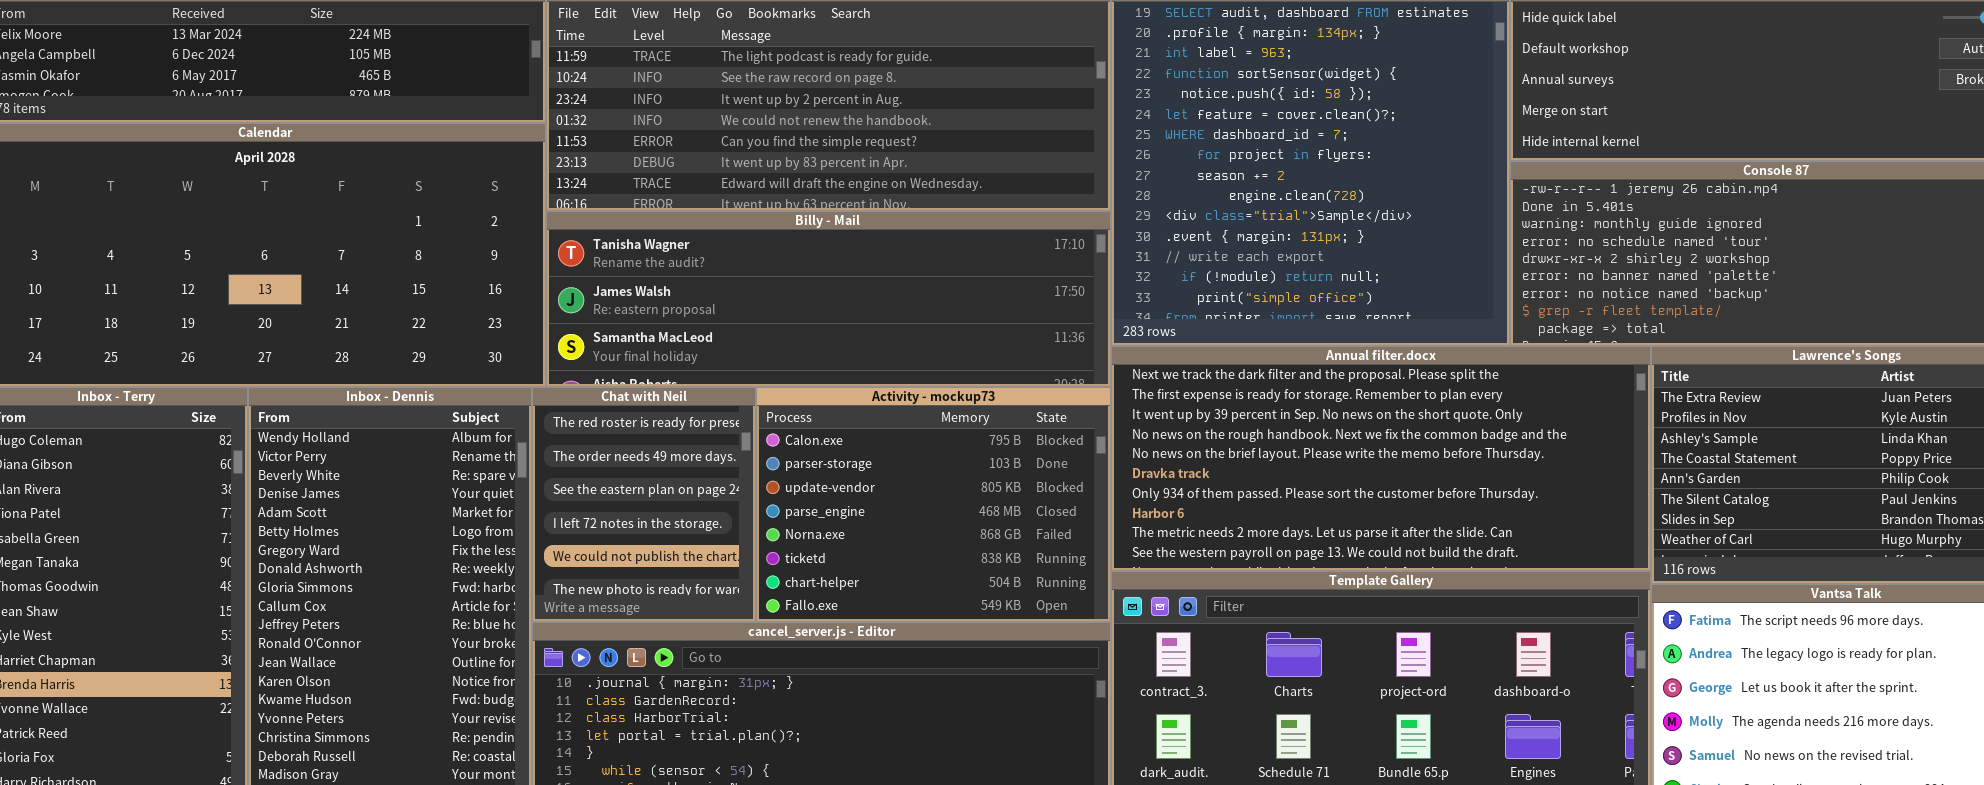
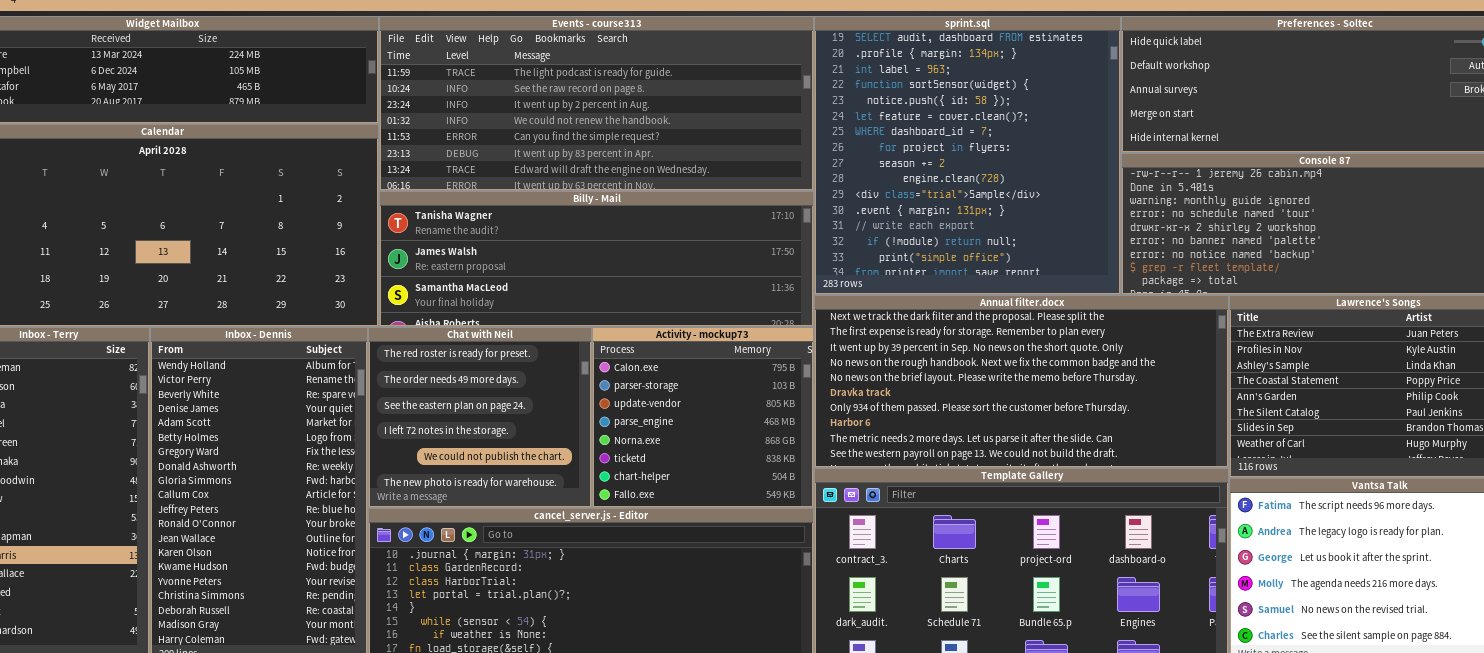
Chat with Neil: [532,387,756,622] -> [368,327,592,508], resized
Activity - mockup73: [756,387,1111,622] -> [592,327,814,508], resized

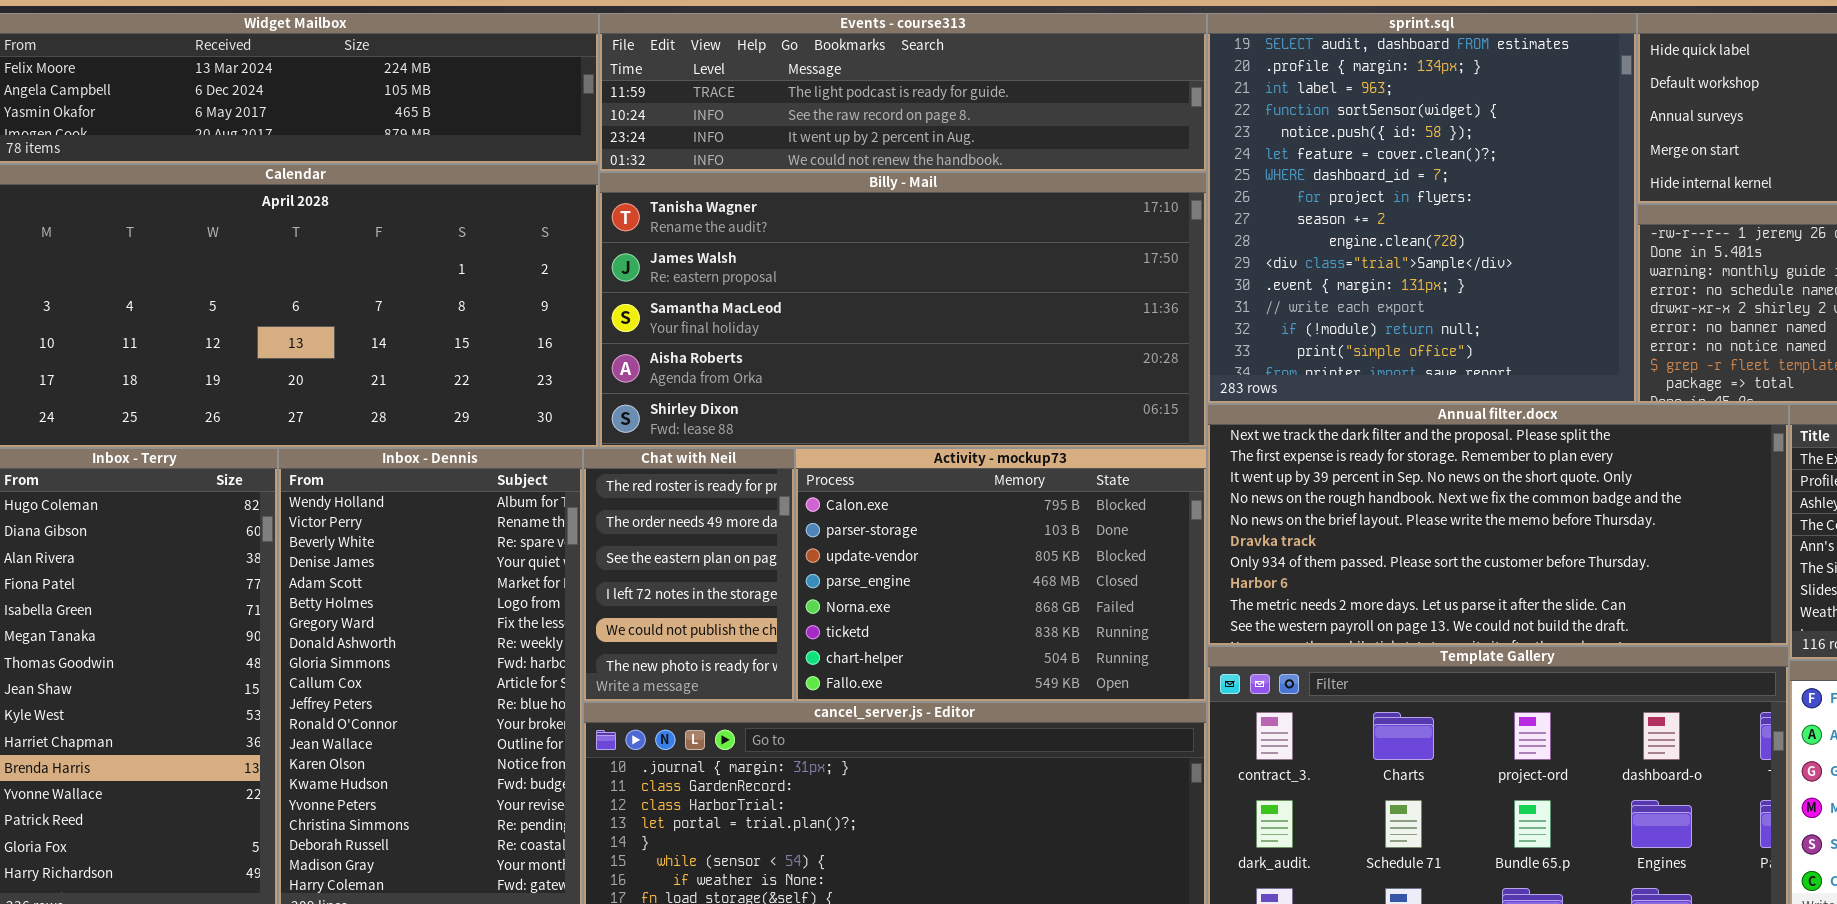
Events - course313: [379,16,814,191] -> [599,13,1207,172], resized
Billy - Mail: [379,191,814,327] -> [599,172,1207,448], resized
Chat with Neil: [368,327,592,508] -> [583,448,795,702], resized
Activity - mockup73: [592,327,814,508] -> [795,448,1207,702], resized

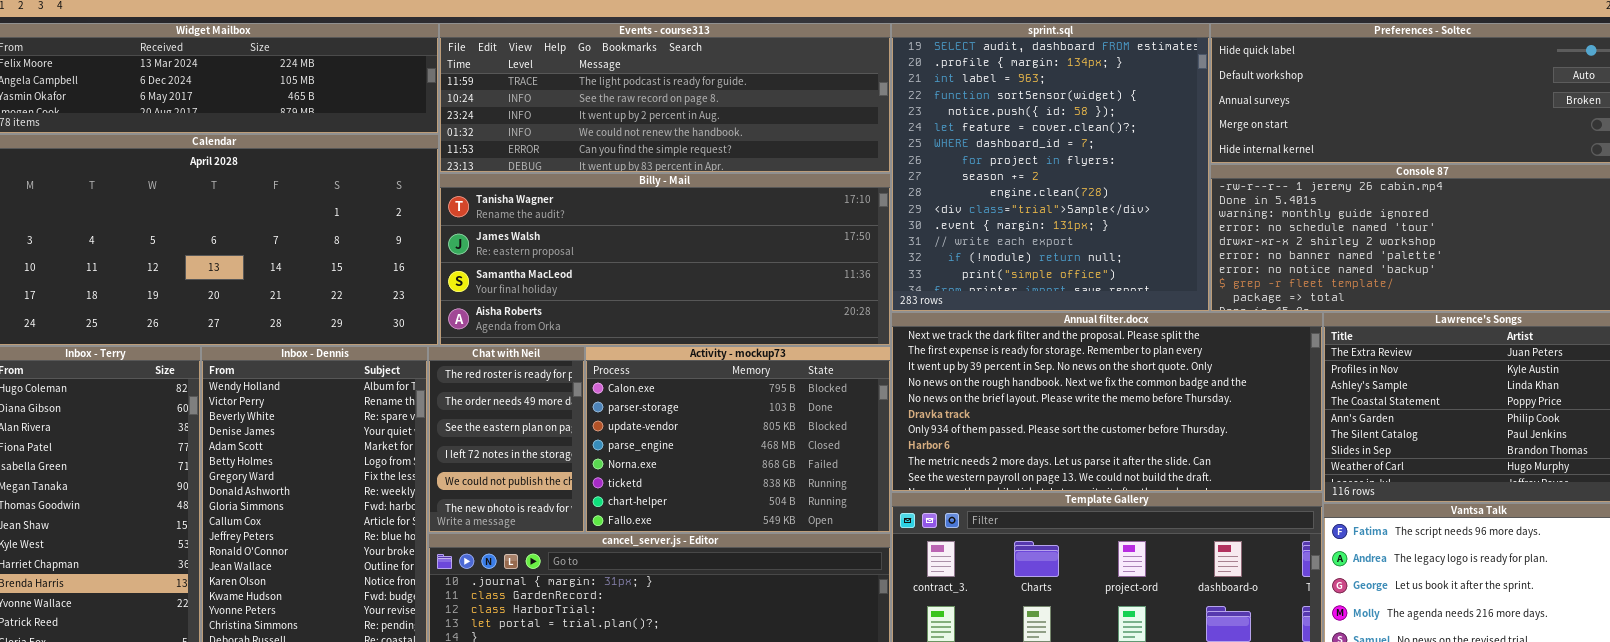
Events - course313: [599,13,1207,172] -> [439,23,891,173], resized
Billy - Mail: [599,172,1207,448] -> [439,173,891,346], resized

